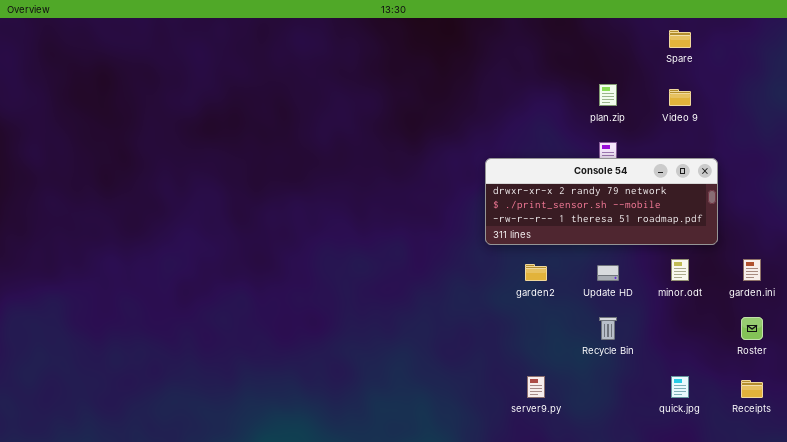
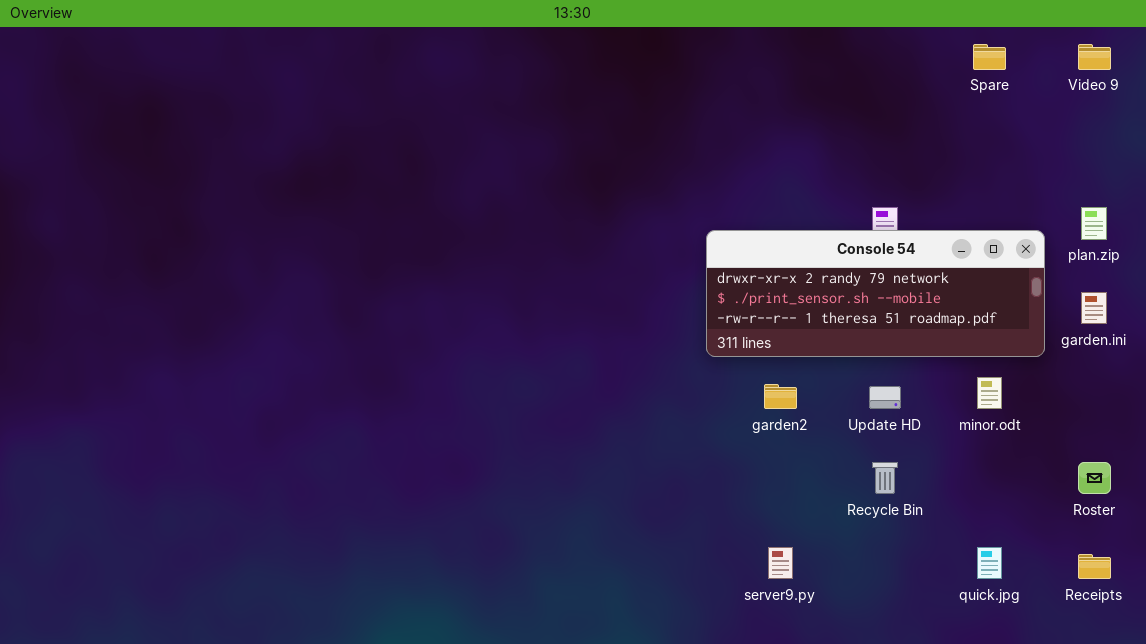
plan.zip: [599,84,617,106] -> [1081,207,1107,240], moved
Video 9: [669,89,691,106] -> [1078,44,1111,70], moved
garden.ini: [743,259,761,281] -> [1081,292,1107,324], moved

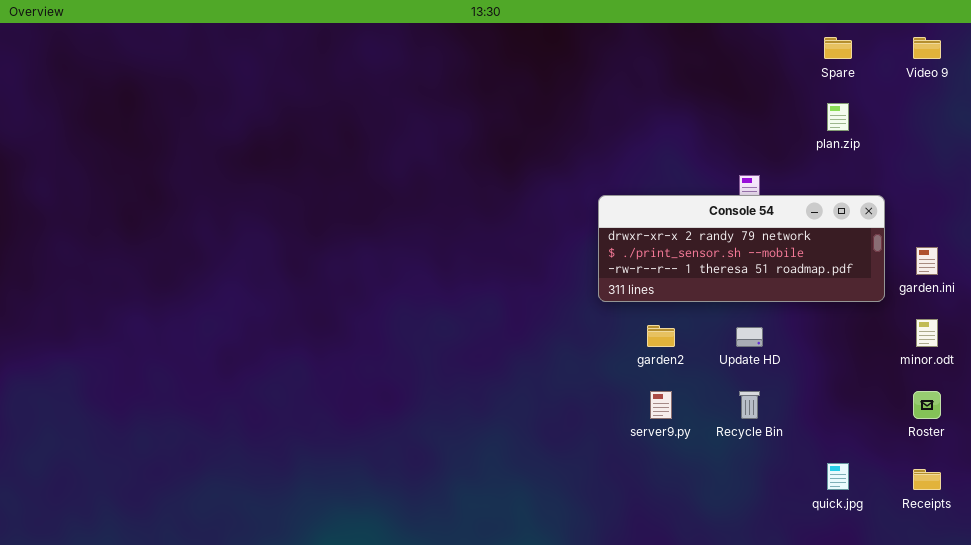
plan.zip: [1081,207,1107,240] -> [827,103,849,131], moved
minor.odt: [977,377,1002,409] -> [916,319,938,347], moved
server9.py: [768,547,793,579] -> [650,391,672,419], moved

